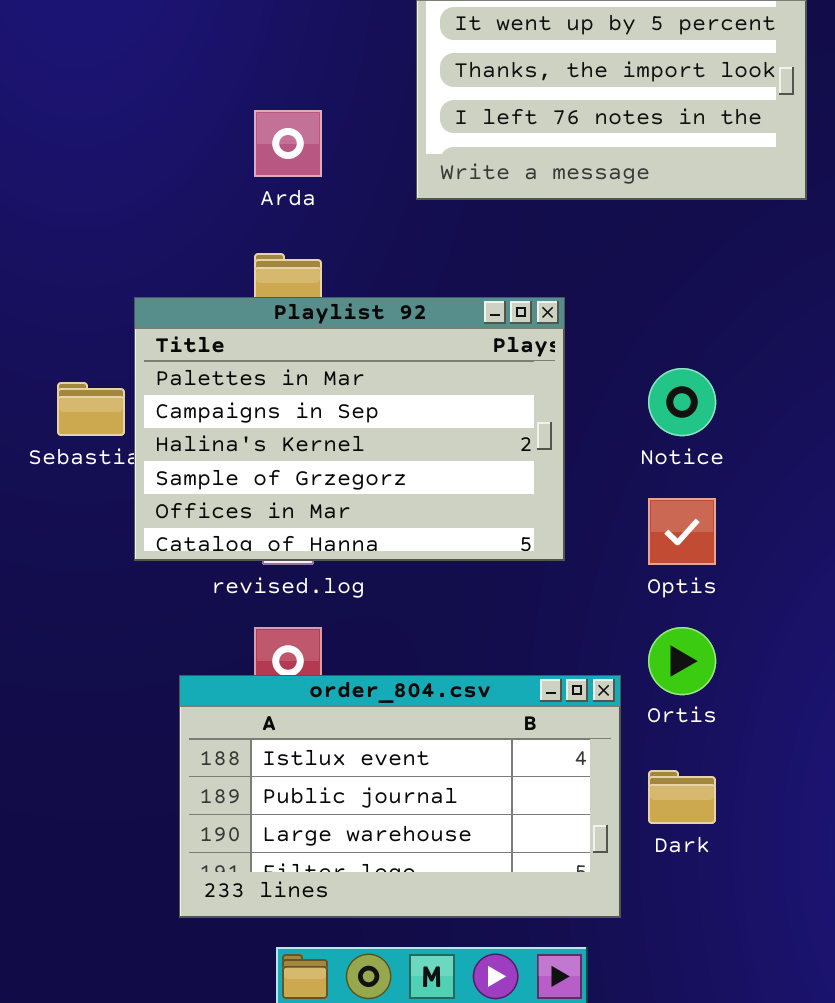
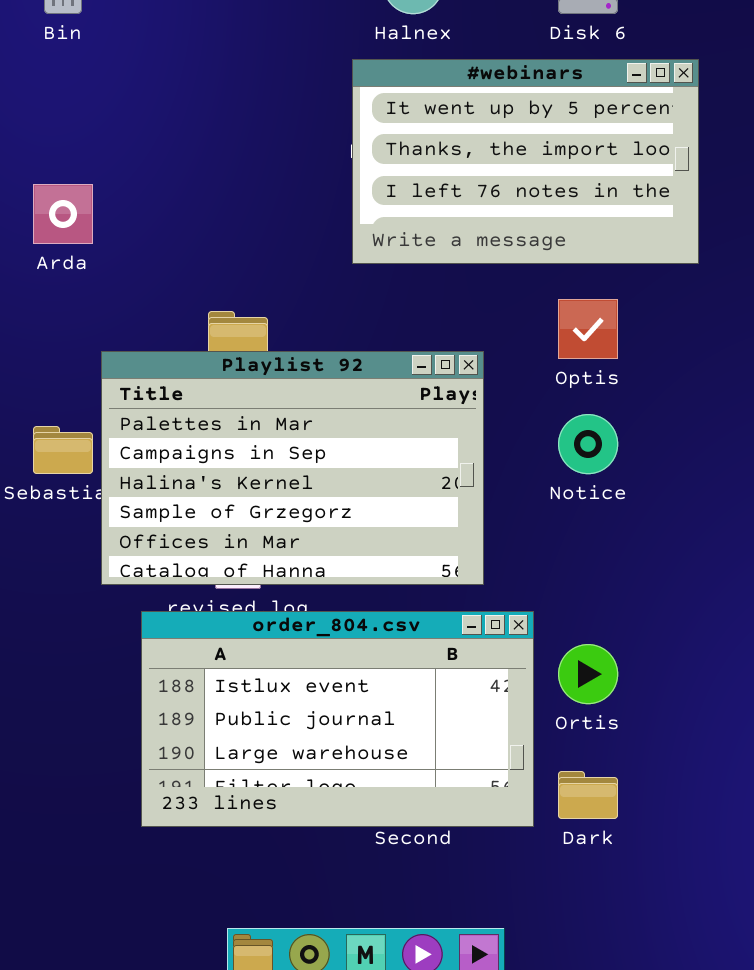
Arda: [254,110,322,177] -> [33,184,93,244], moved
Optis: [648,498,716,565] -> [558,299,618,359], moved
order_804.csv: [179,675,621,918] -> [141,611,534,827], moved

